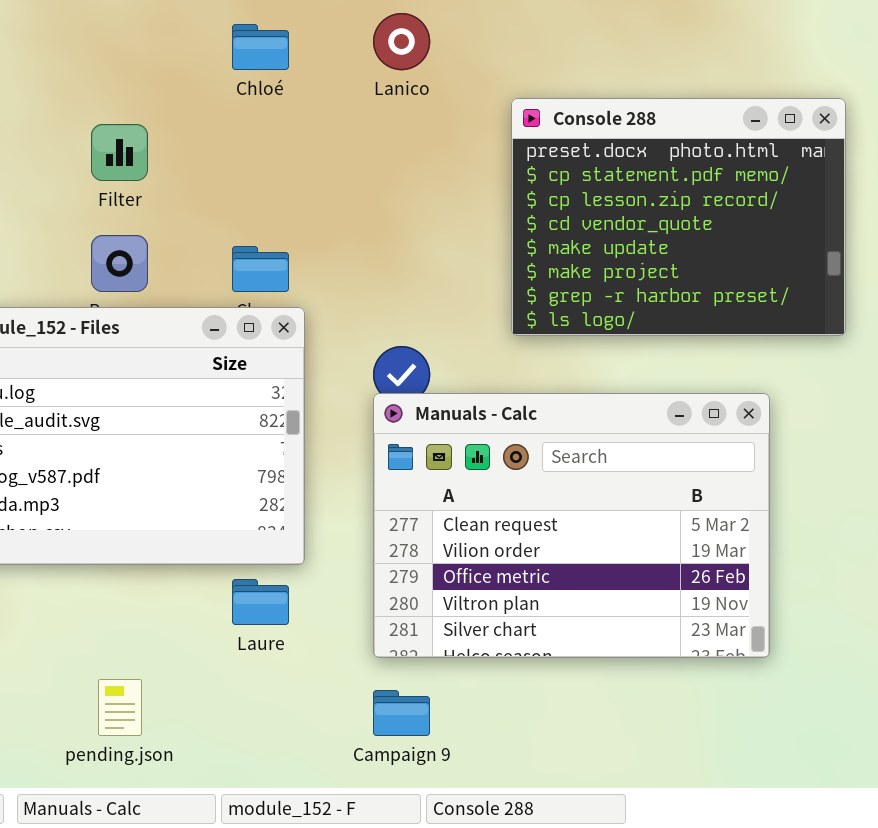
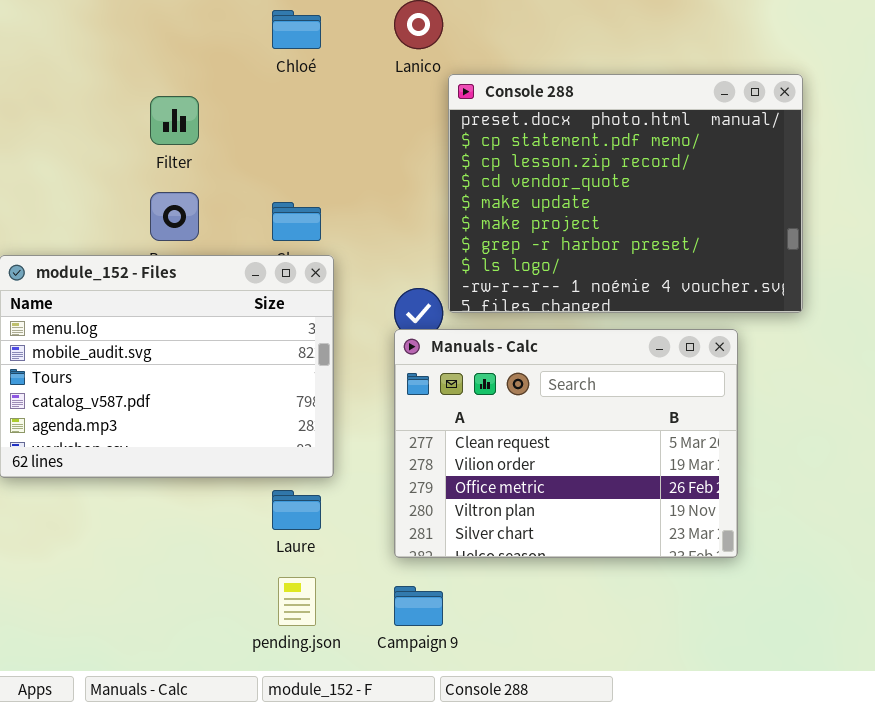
Console 288: [511,98,846,336] -> [448,74,803,313], resized
pending.json: [98,679,142,736] -> [278,577,316,626], moved

